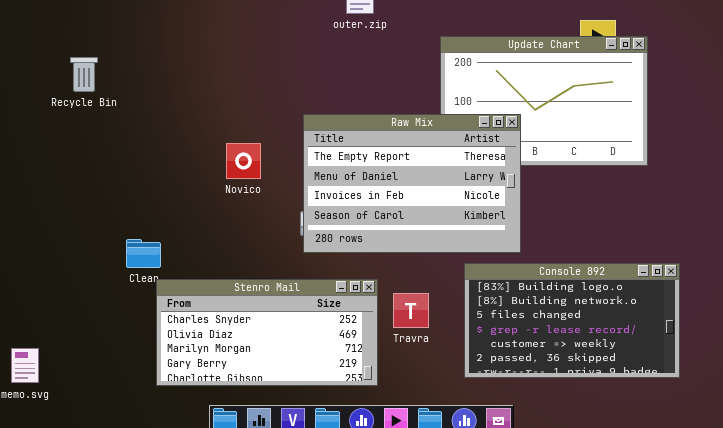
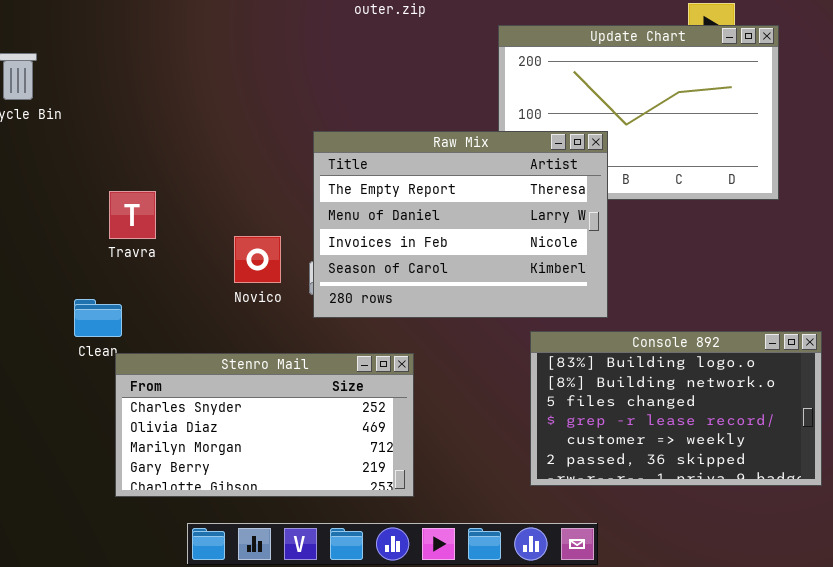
Novico: [226,143,261,179] -> [234,236,281,283], moved
Travra: [393,293,429,328] -> [109,191,156,239], moved

